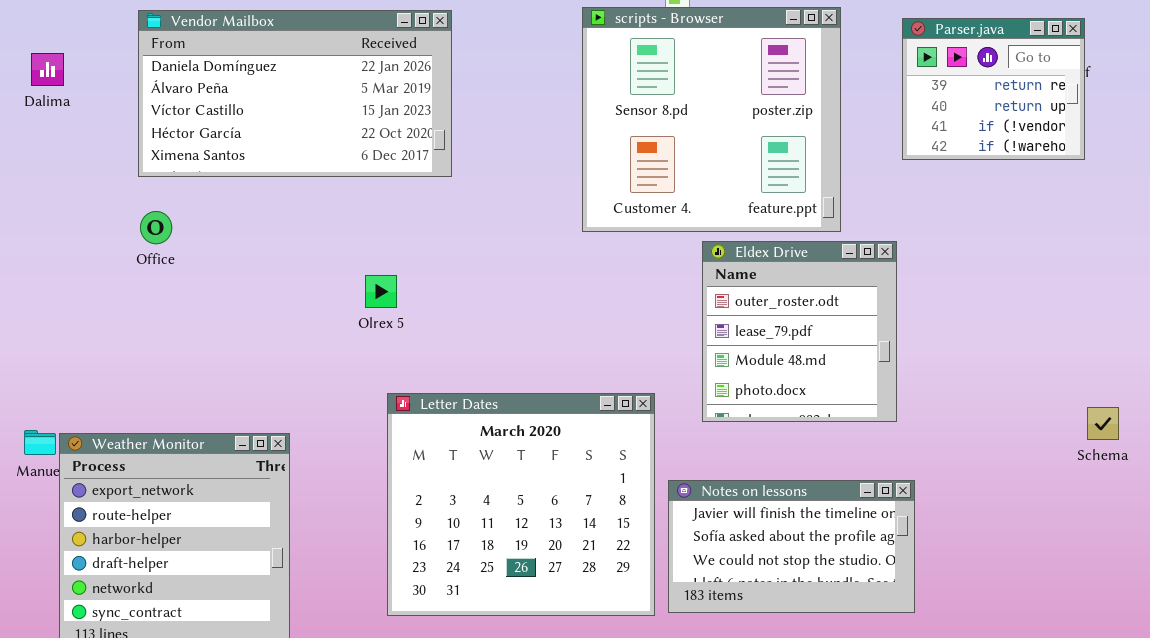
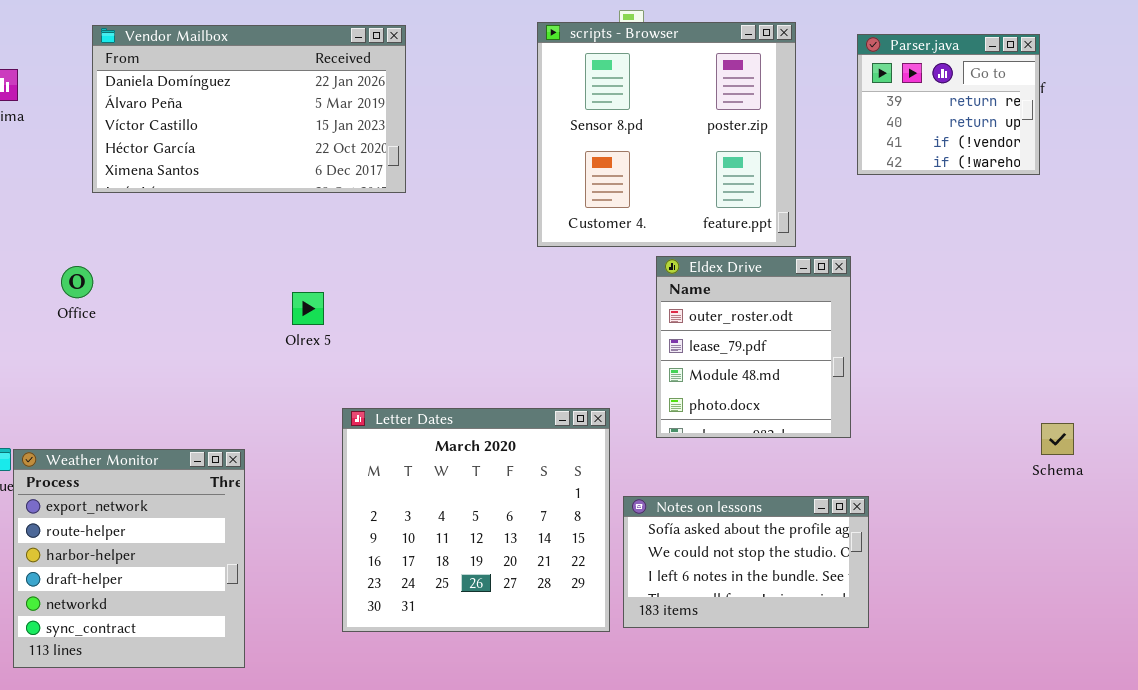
Office: [140,211,172,244] -> [61,266,93,298], moved
Olrex 5: [365,275,397,308] -> [292,292,324,325], moved
Notes on lessons: [668,480,915,613] -> [623,496,869,628], scrolled down 1 row

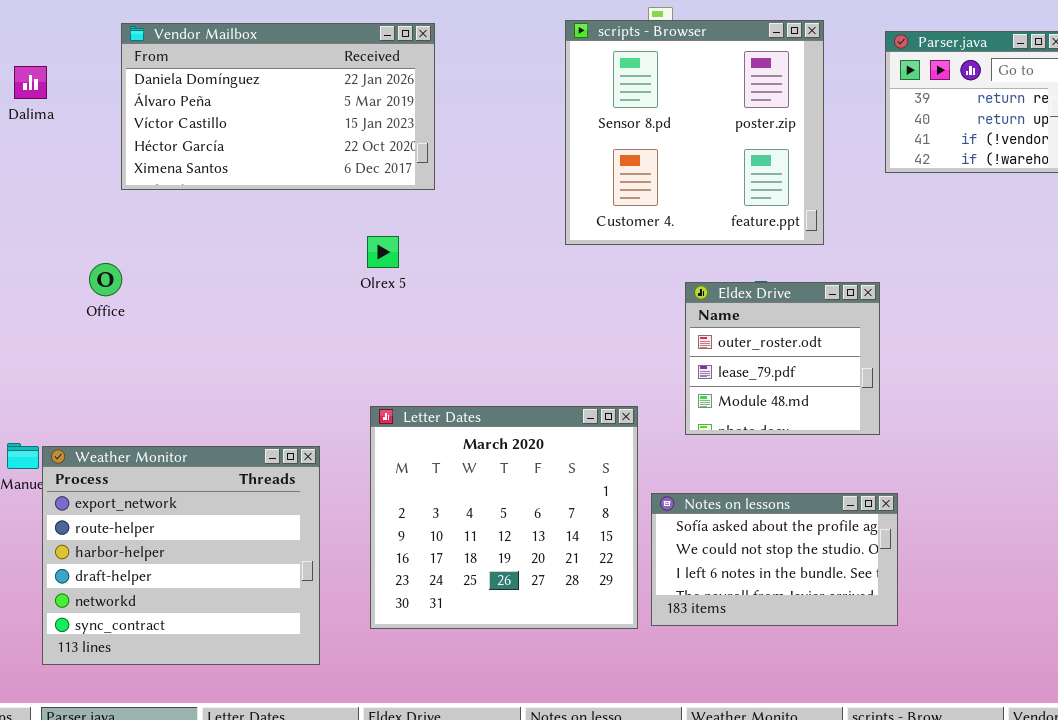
Eldex Drive: [656,256,851,438] -> [685,282,880,435], resized
Olrex 5: [292,292,324,325] -> [367,236,399,268], moved
Weather Monitor: [13,449,245,668] -> [42,446,320,665], resized

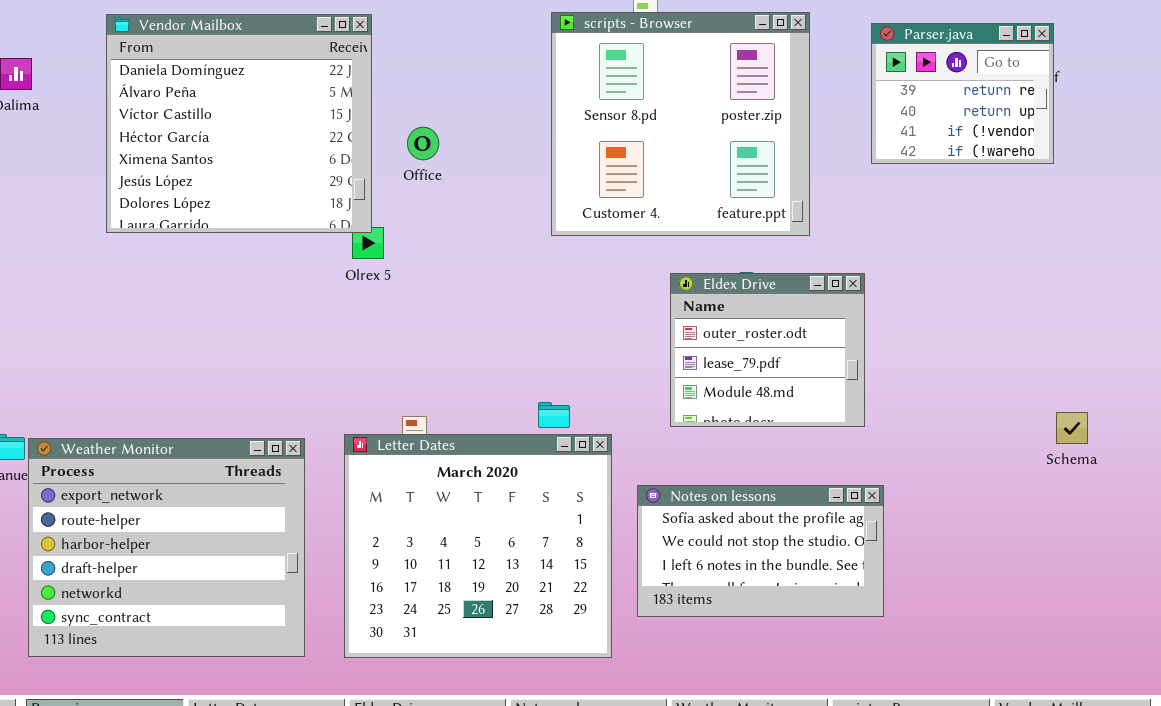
Vendor Mailbox: [121,23,435,190] -> [106,14,372,233], resized
Office: [89,263,122,296] -> [407,127,439,160], moved
Letter Dates: [370,406,638,629] -> [344,434,612,658], moved

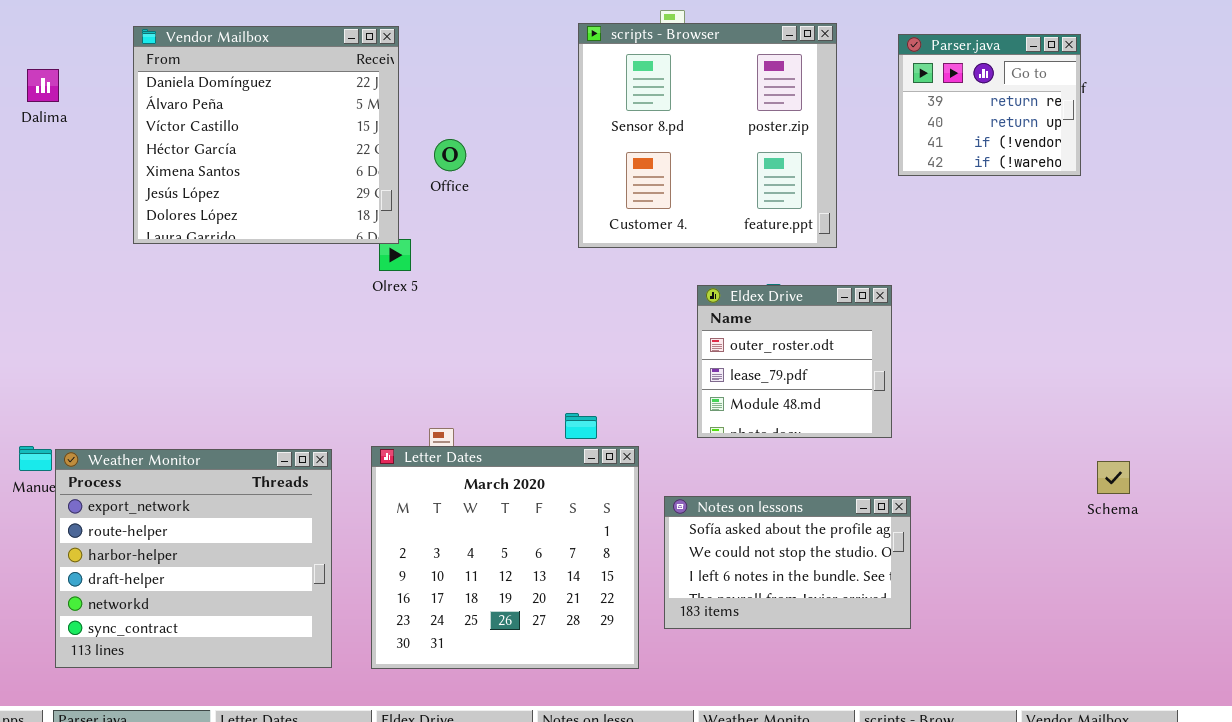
Schema: [1056,412,1088,444] -> [1097,461,1130,494], moved

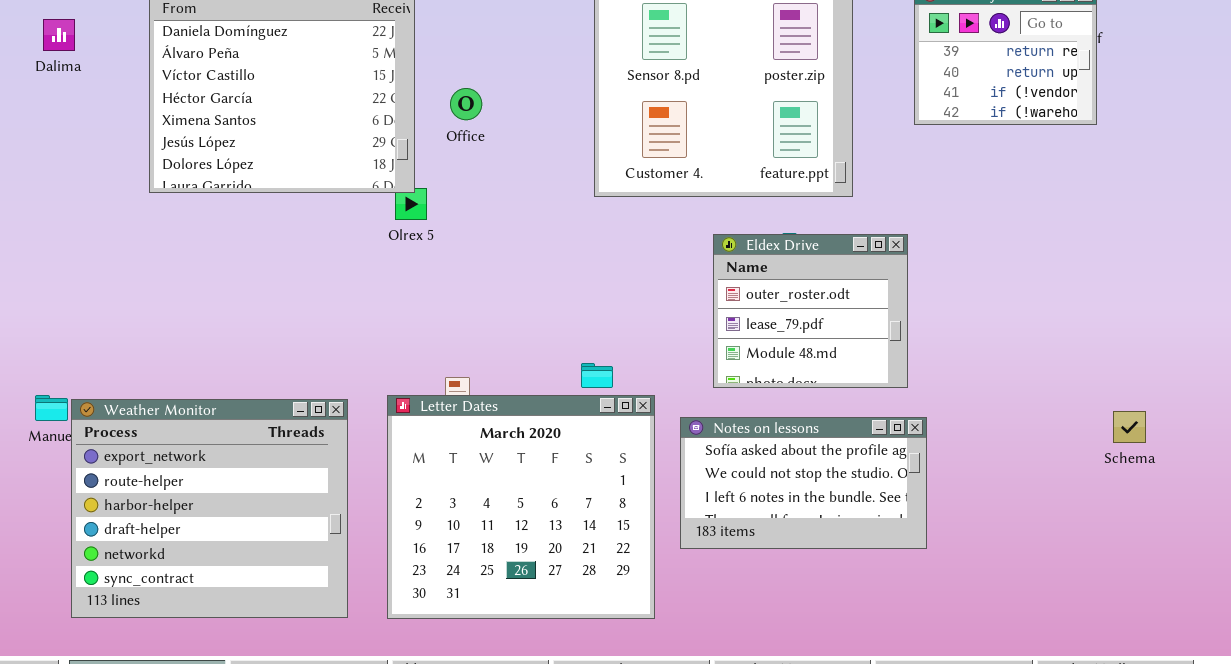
Notes on lessons: [664,496,911,629] -> [680,417,927,549], moved

